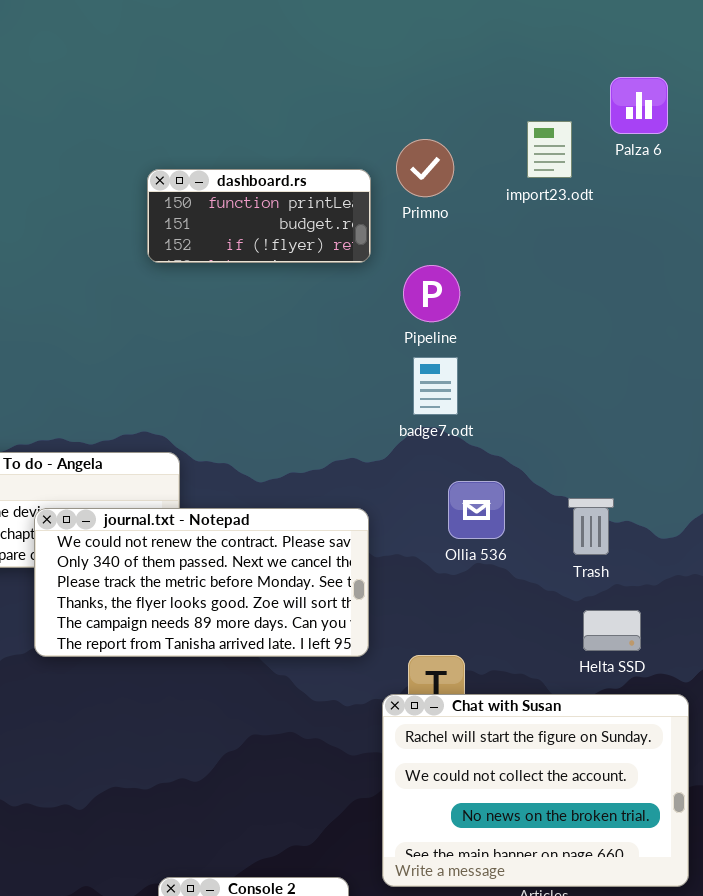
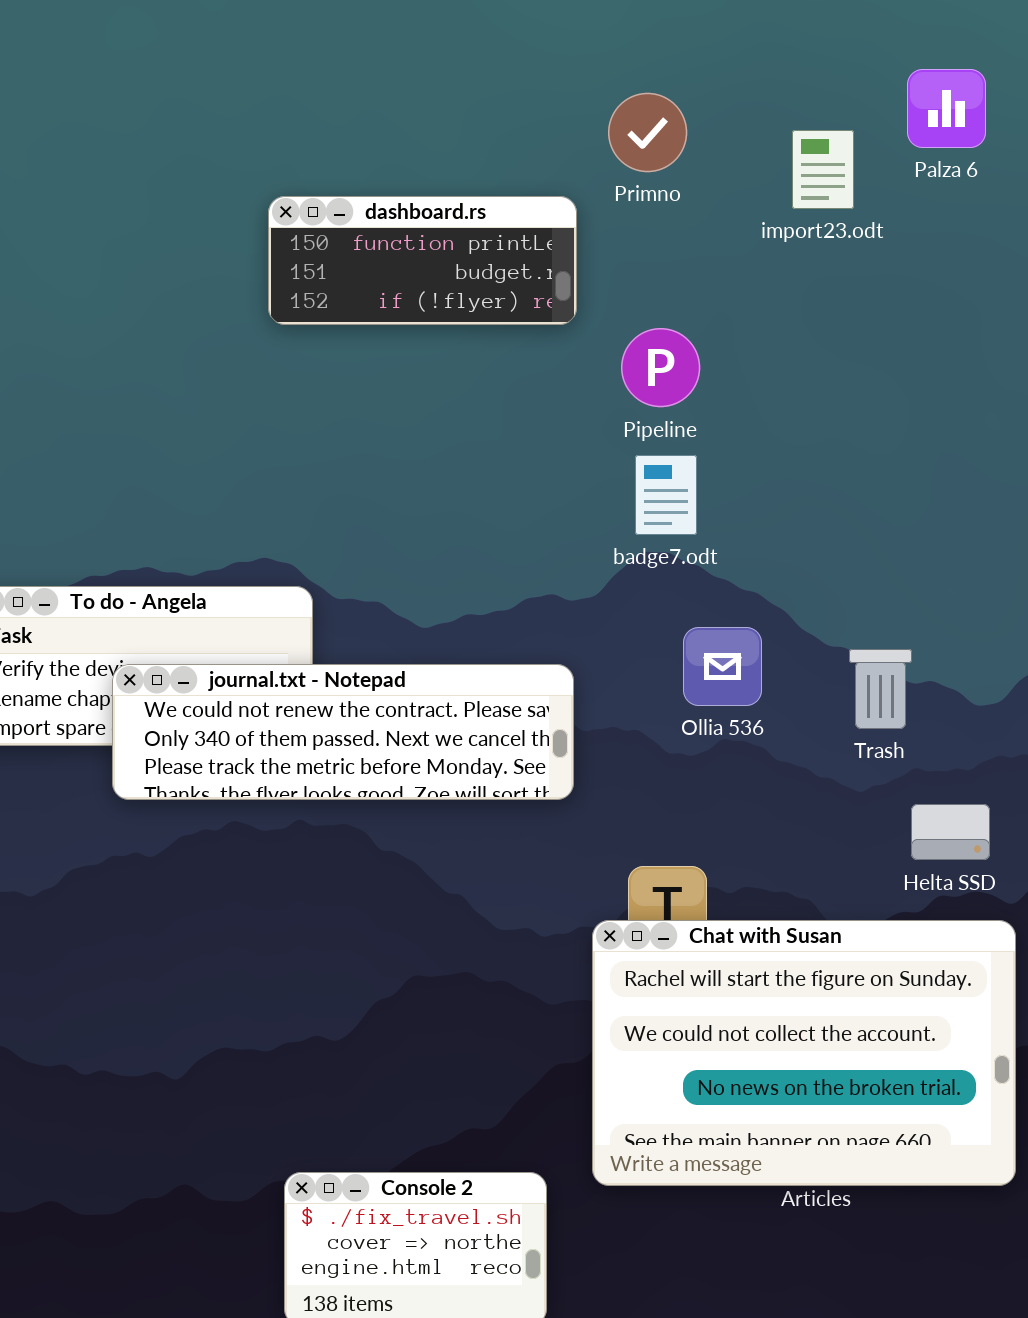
Primno: [396,139,454,197] -> [608,93,687,172], moved
journal.txt - Notepad: [34,508,369,657] -> [112,664,574,800], resized
Helta SSD: [583,610,641,651] -> [911,804,990,860], moved

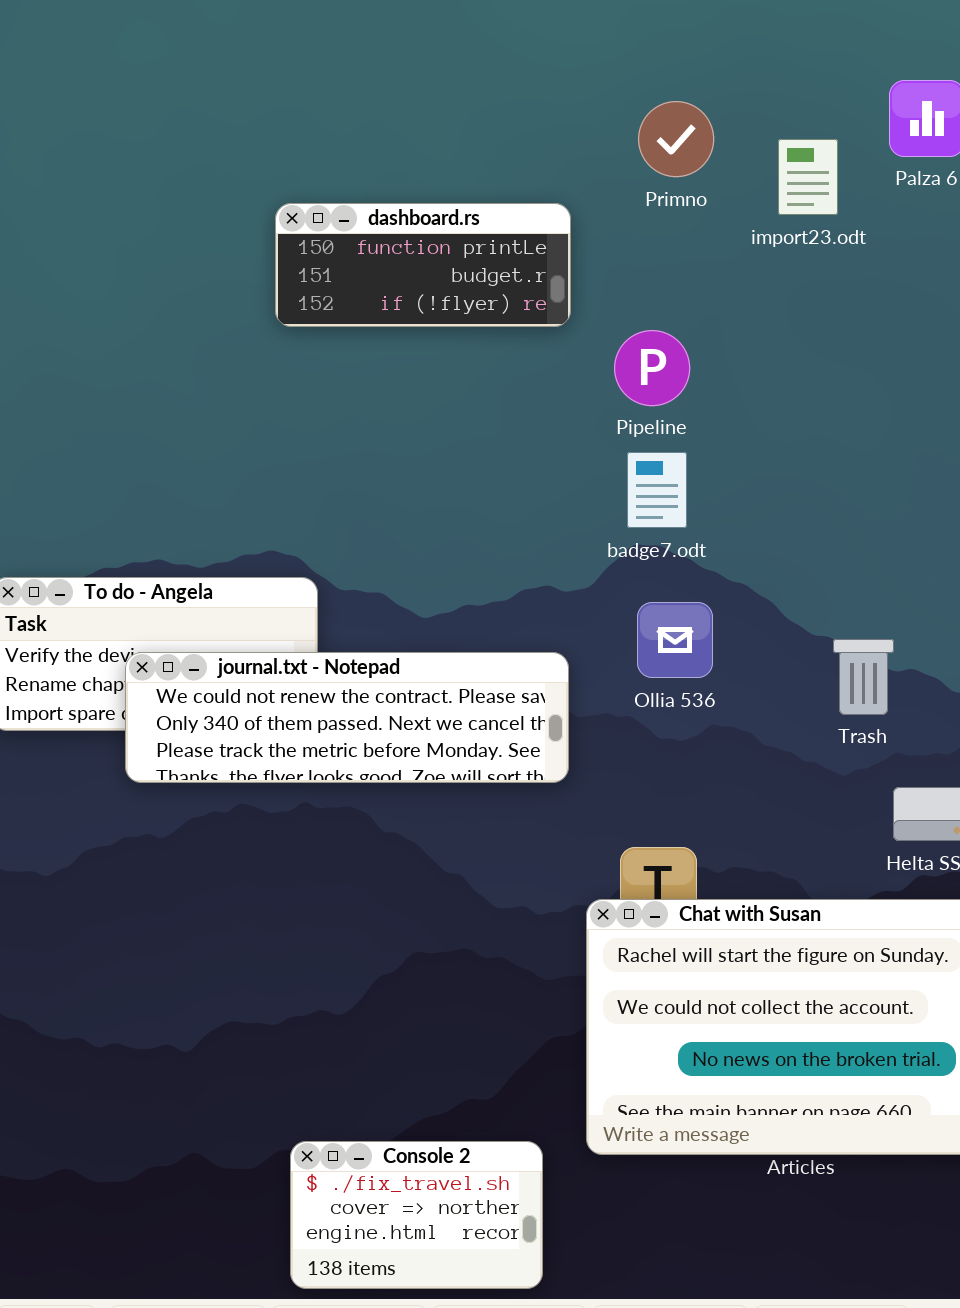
Primno: [608,93,687,172] -> [638,101,714,177], moved
Ollia 536: [683,627,762,706] -> [637,602,713,678], moved

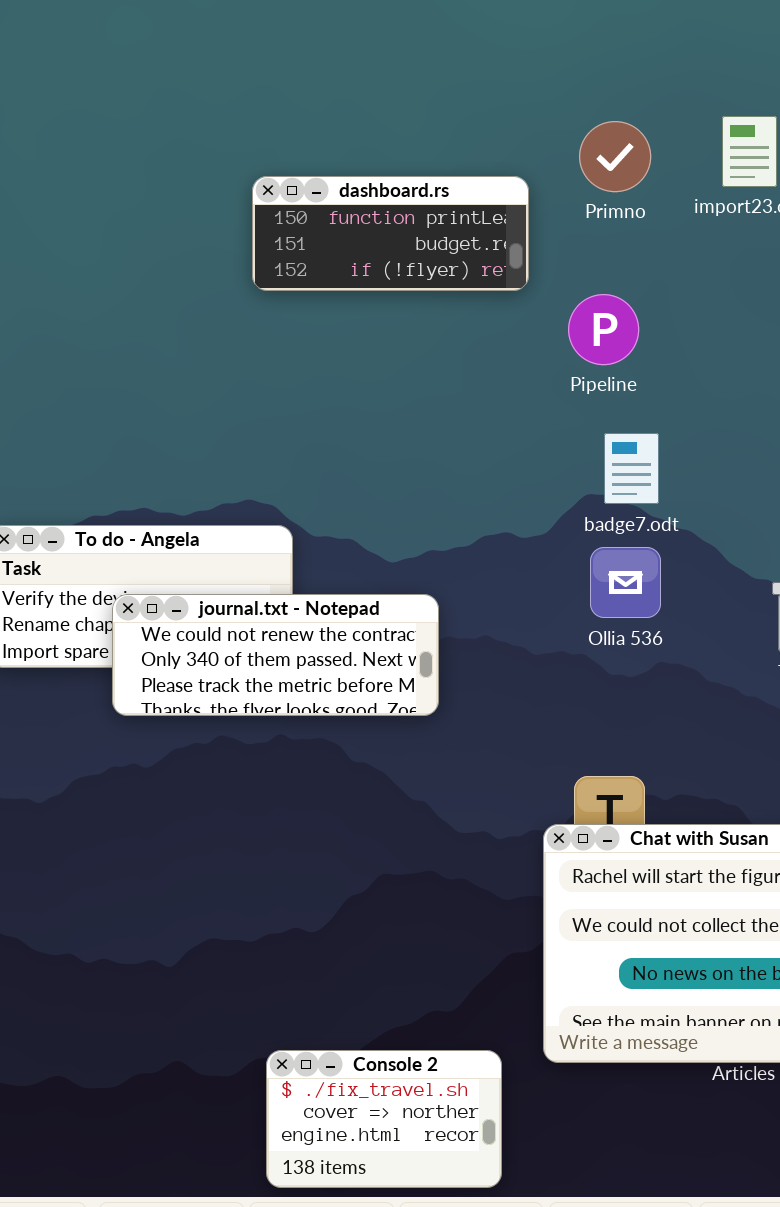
Primno: [638,101,714,177] -> [579,121,651,192], moved
badge7.odt: [627,452,687,528] -> [604,433,659,504], moved
journal.txt - Notepad: [125,652,569,783] -> [112,594,439,716], resized

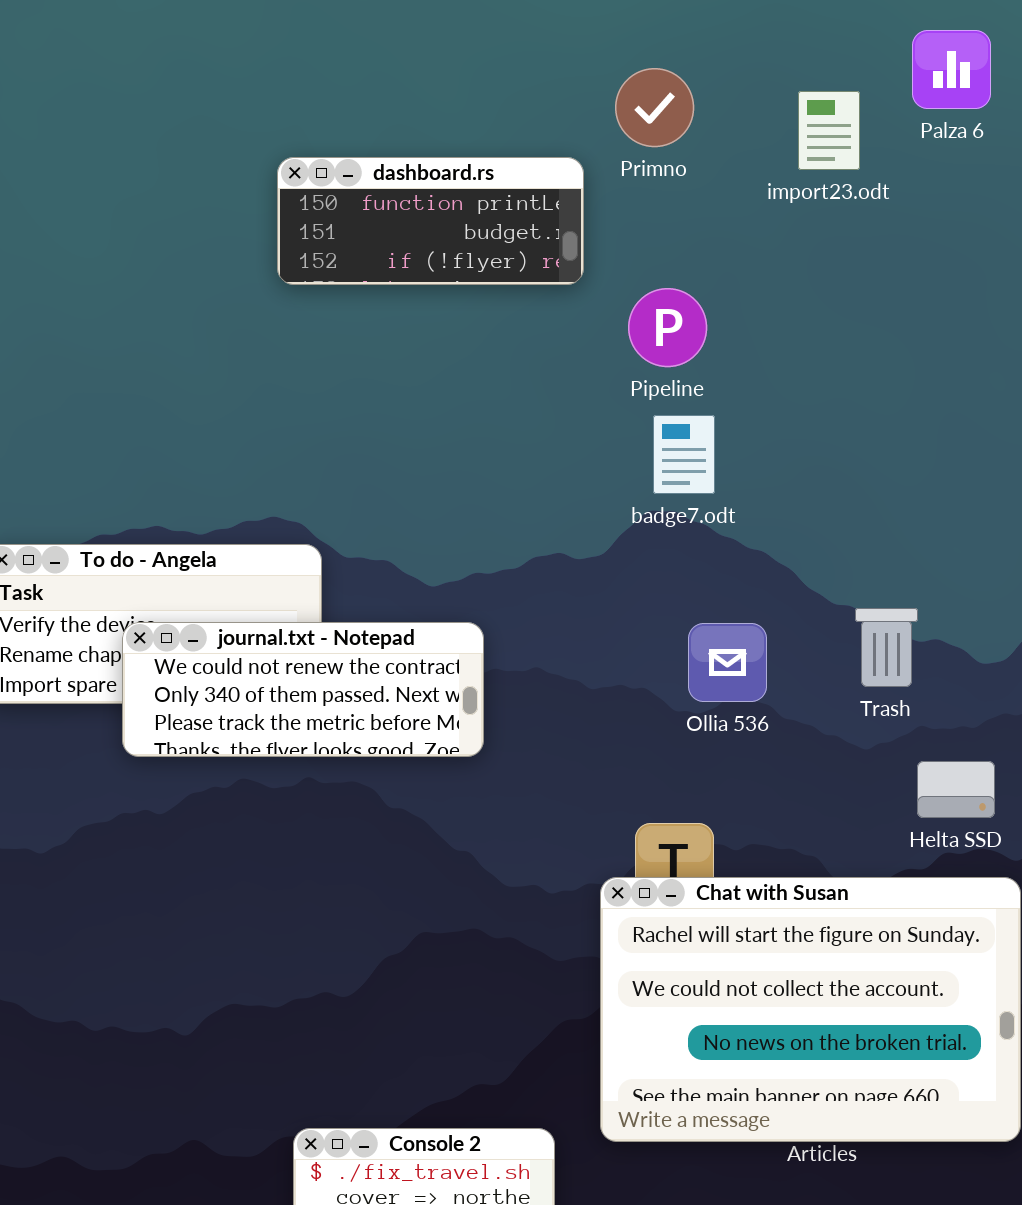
Primno: [579,121,651,192] -> [615,68,694,147], moved
badge7.odt: [604,433,659,504] -> [653,415,715,494], moved
Ollia 536: [590,547,661,618] -> [688,623,767,702], moved

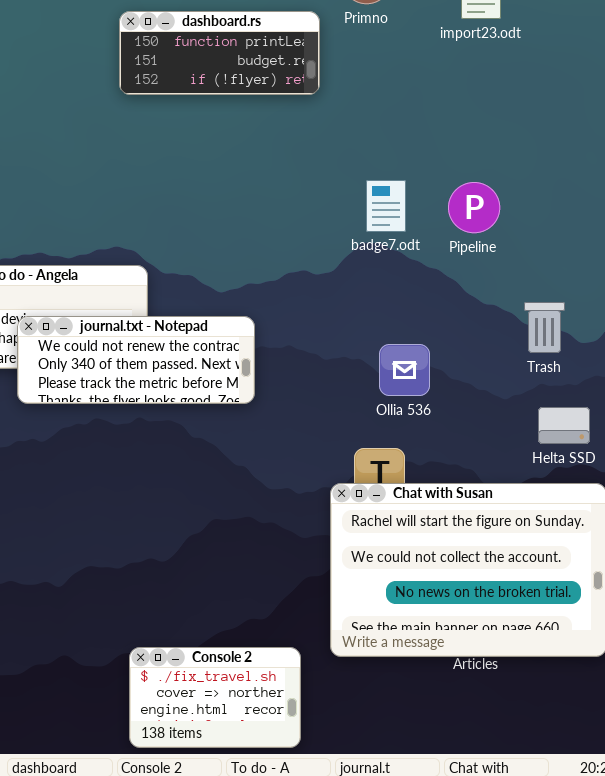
Pipeline: [628,288,707,367] -> [448,182,500,233], moved
Trash: [855,608,918,687] -> [524,302,565,353], moved
Ollia 536: [688,623,767,702] -> [379,344,430,396], moved

